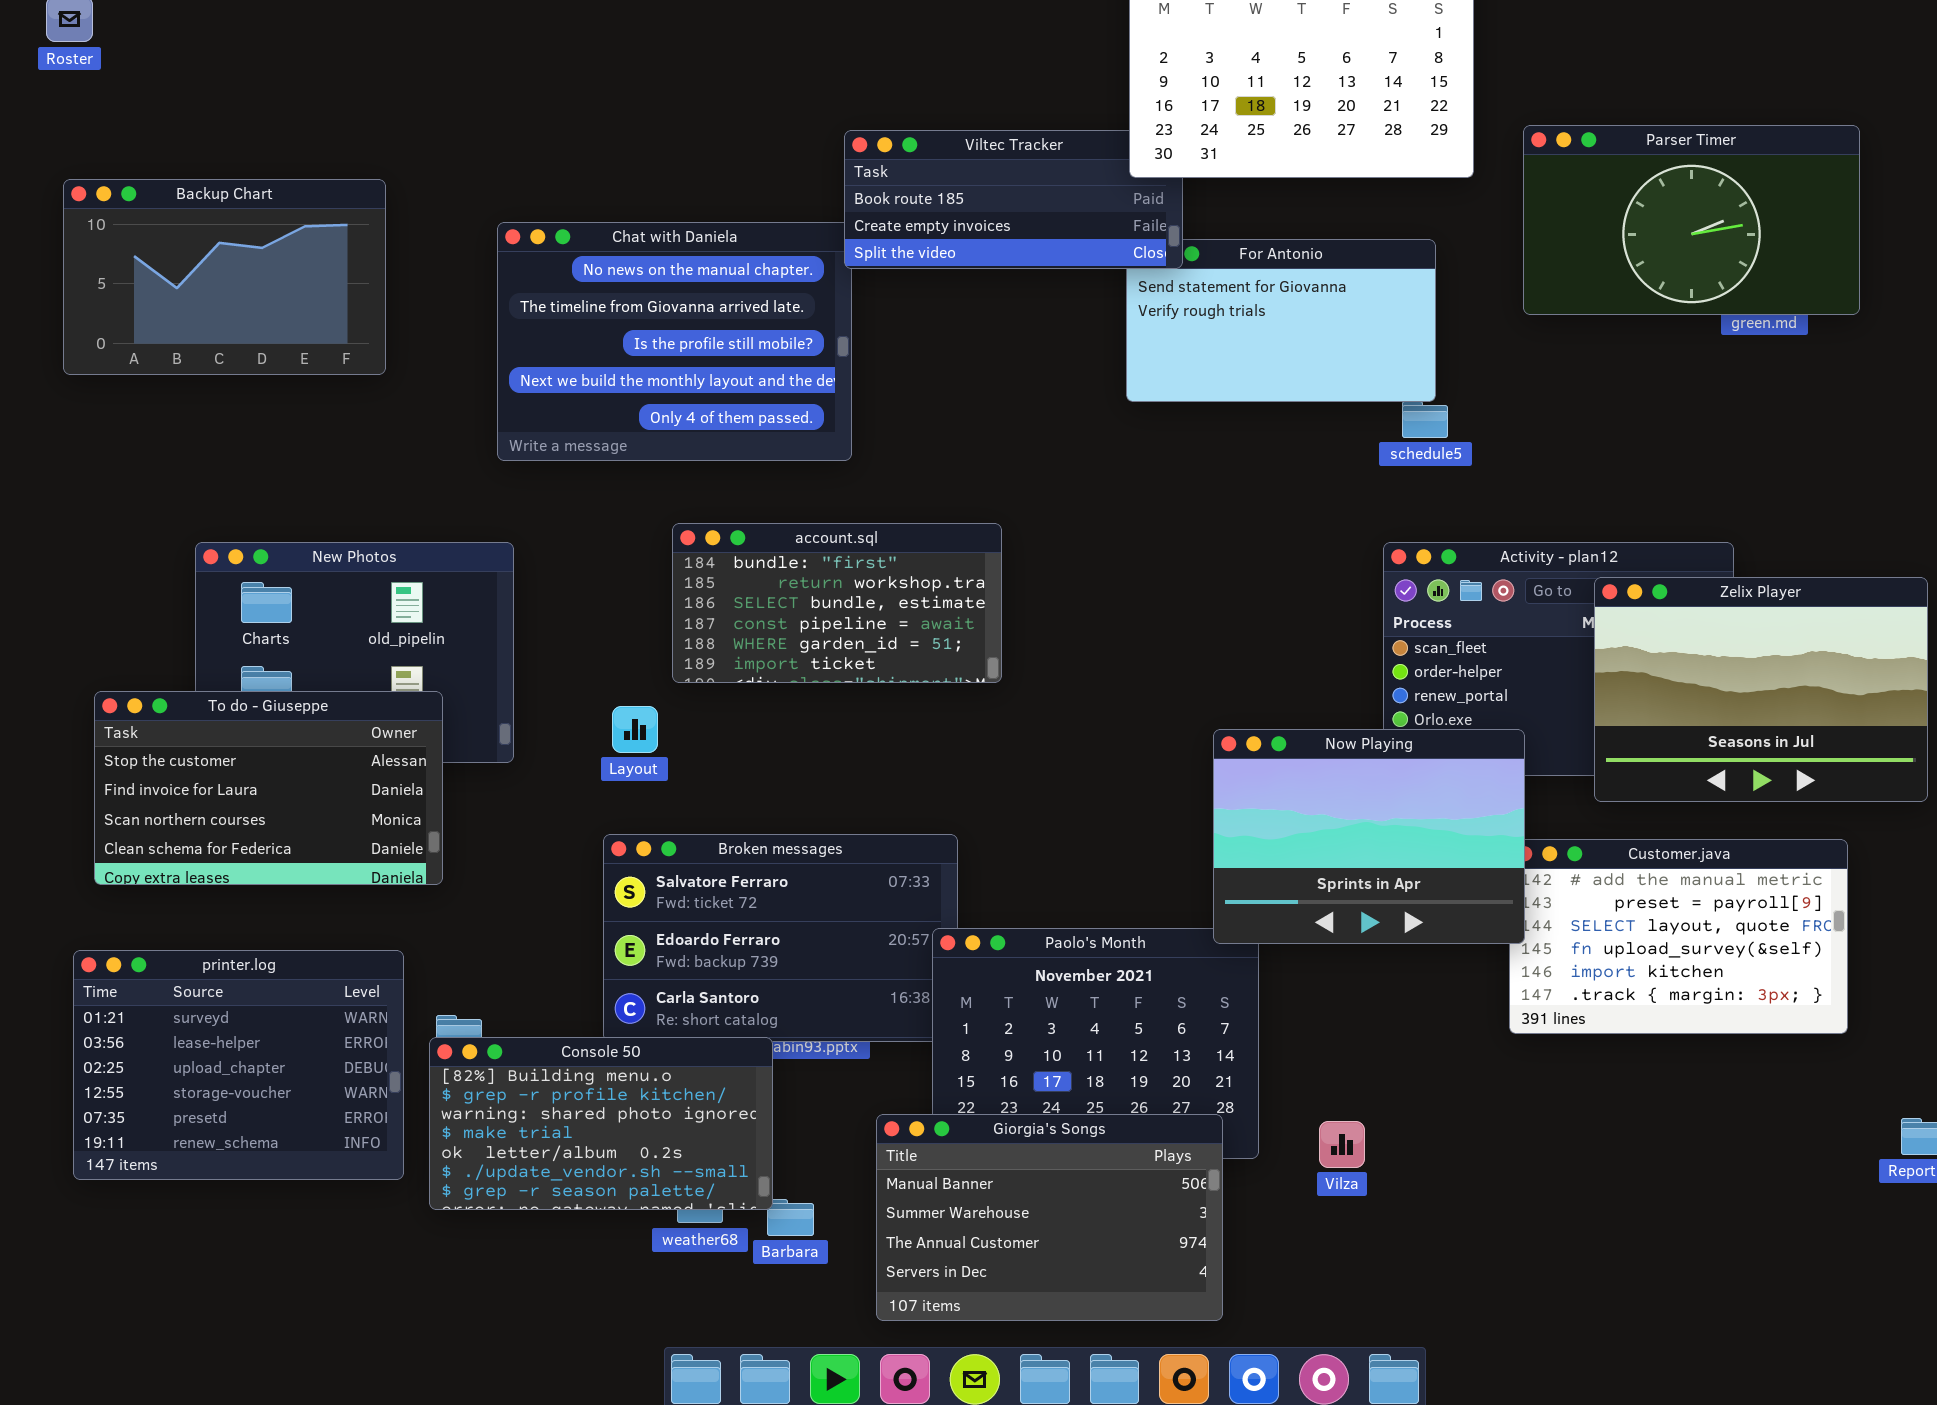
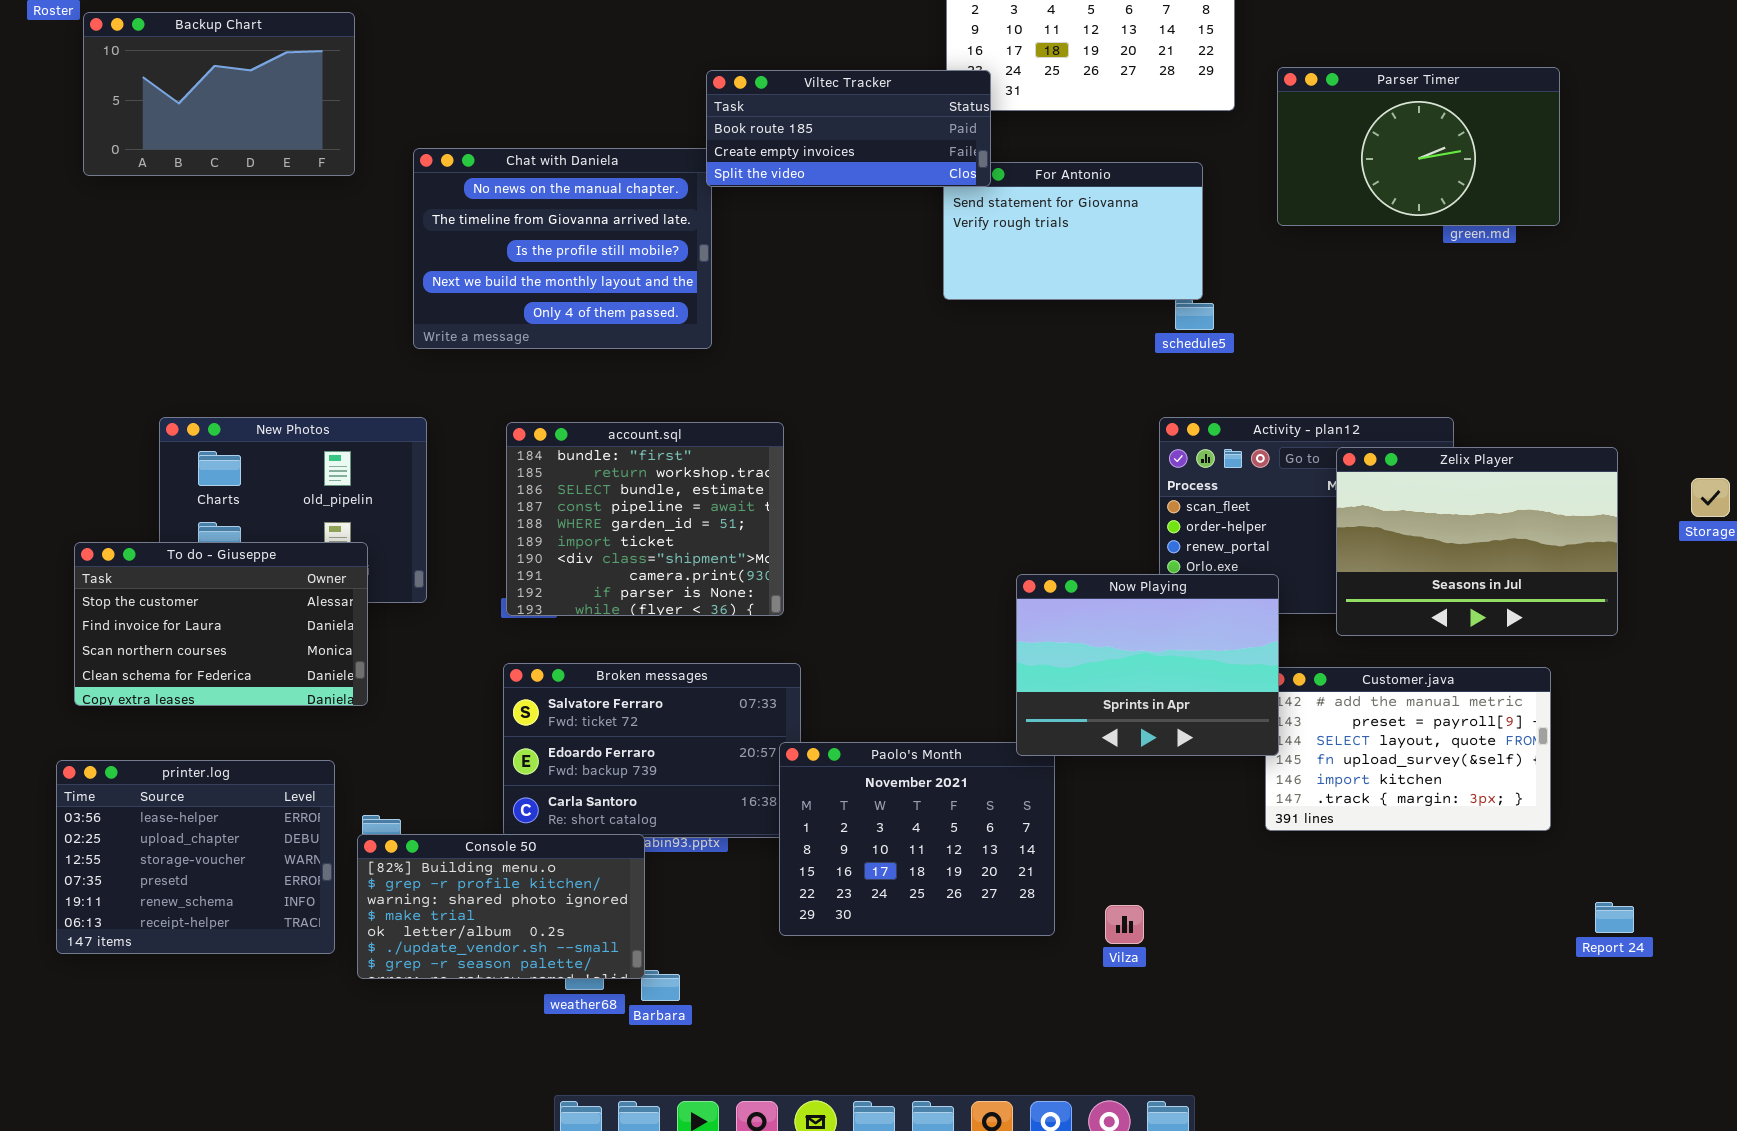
Viltec Tracker: [844,130,1183,269] -> [706,70,991,187], raised
Backup Chart: [63,179,386,375] -> [83,12,355,176], moved
account.sql: [672,523,1002,683] -> [506,422,784,616], moved, resized
printer.log: [73,950,404,1180] -> [56,760,335,954], scrolled down 1 row
Giorgia's Songs: [876,1114,1223,1321] -> none, closed

